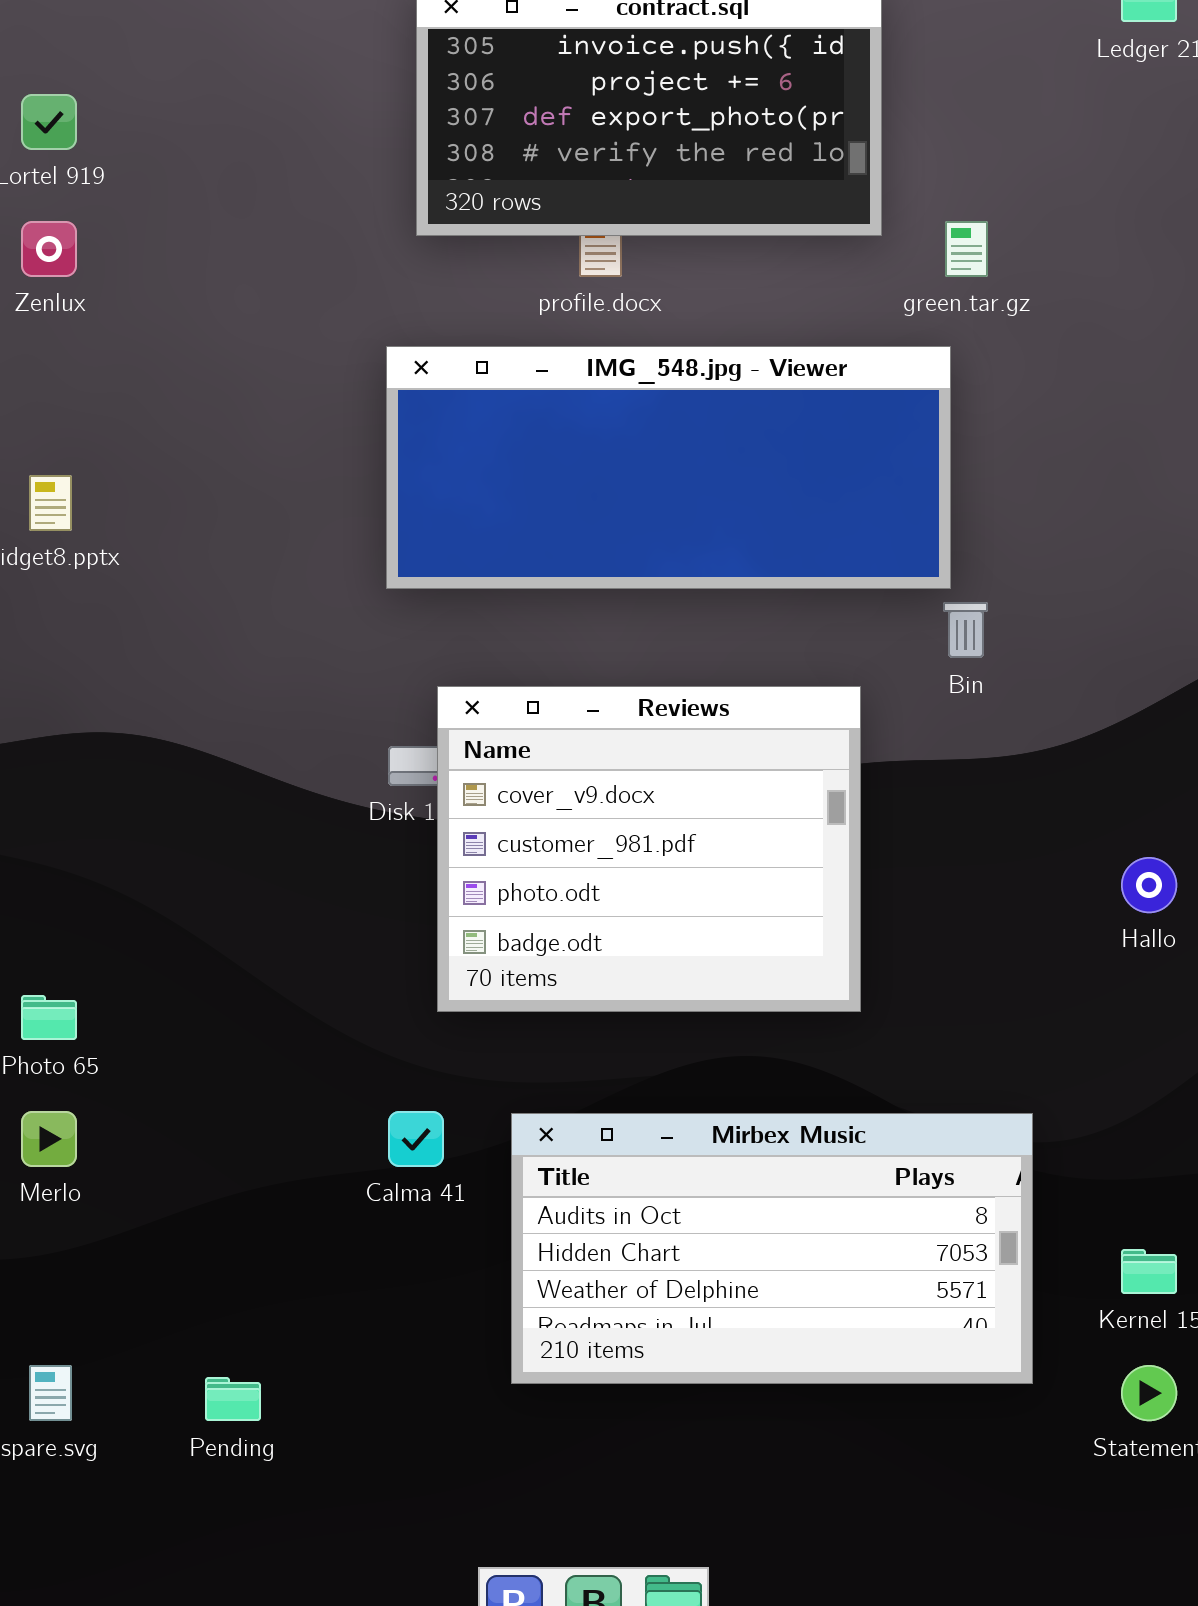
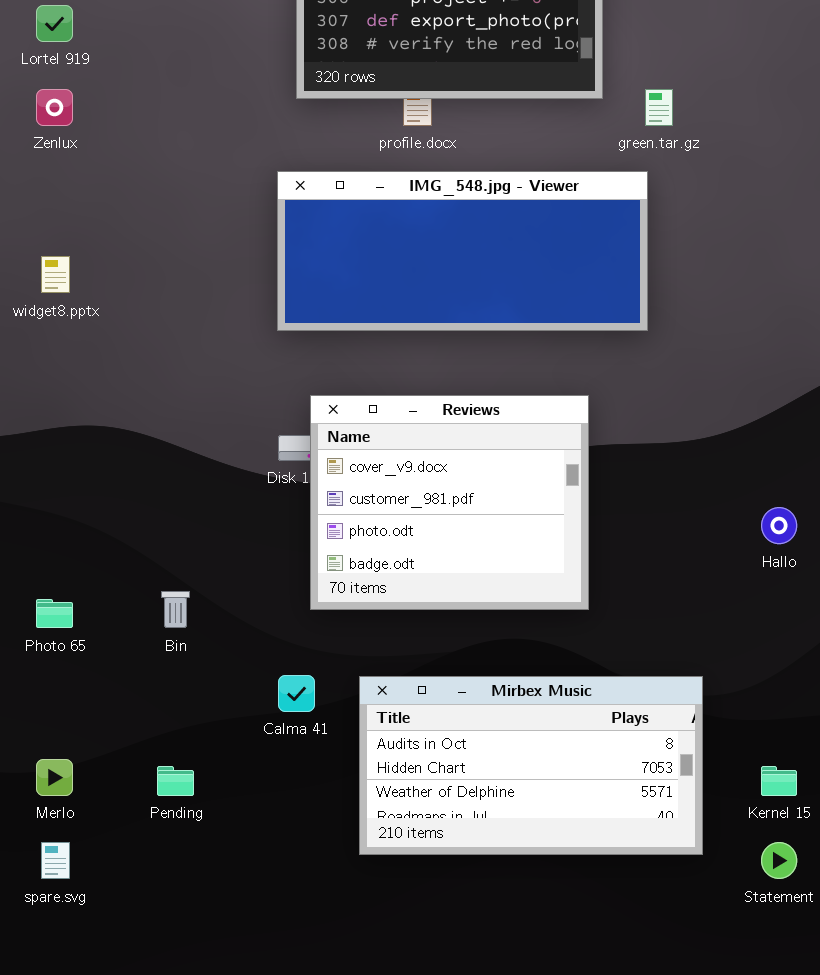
Bin: [943,602,988,658] -> [161,591,190,628], moved
Merlo: [21,1111,77,1167] -> [36,759,73,796], moved
Pending: [205,1377,261,1421] -> [157,766,194,796], moved

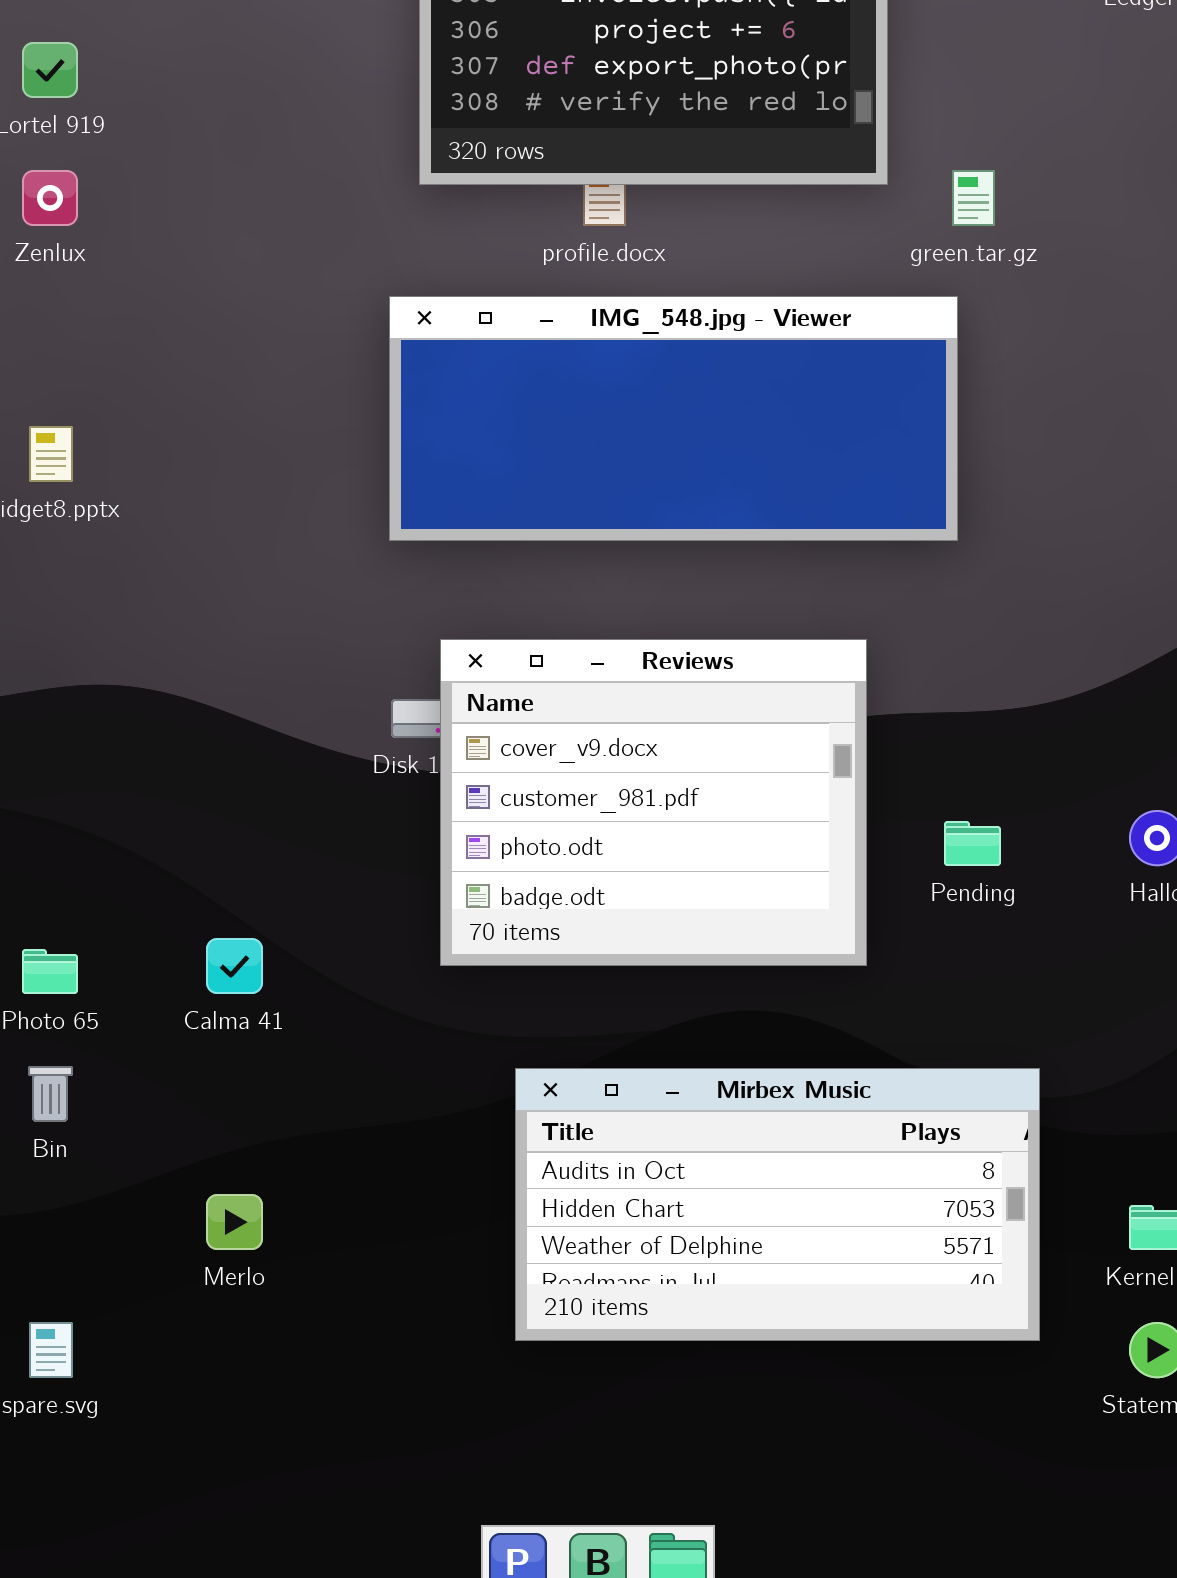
Bin: [161,591,190,628] -> [28,1066,73,1122], moved
Calma 41: [278,675,315,712] -> [206,938,263,994], moved
Merlo: [36,759,73,796] -> [206,1194,263,1250], moved
Pending: [157,766,194,796] -> [944,821,1001,866], moved

